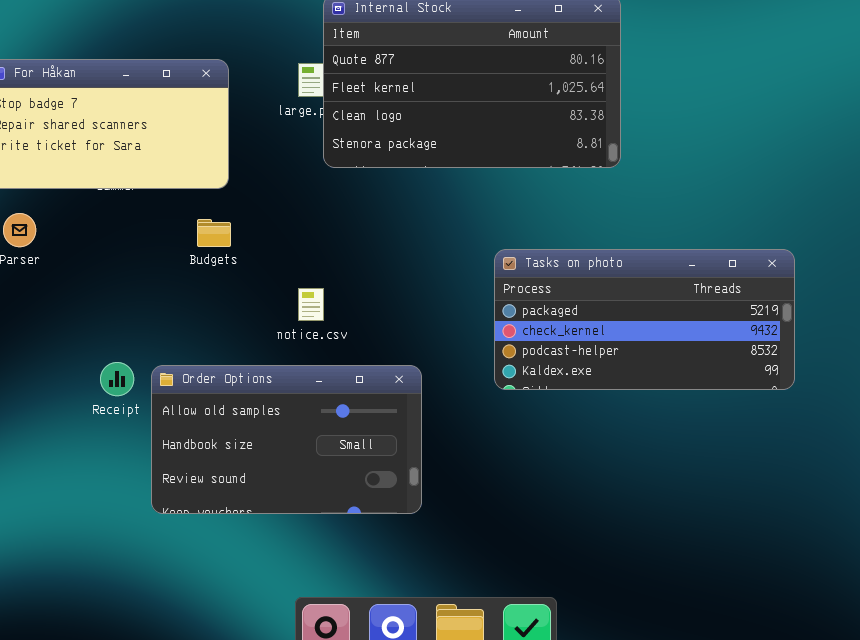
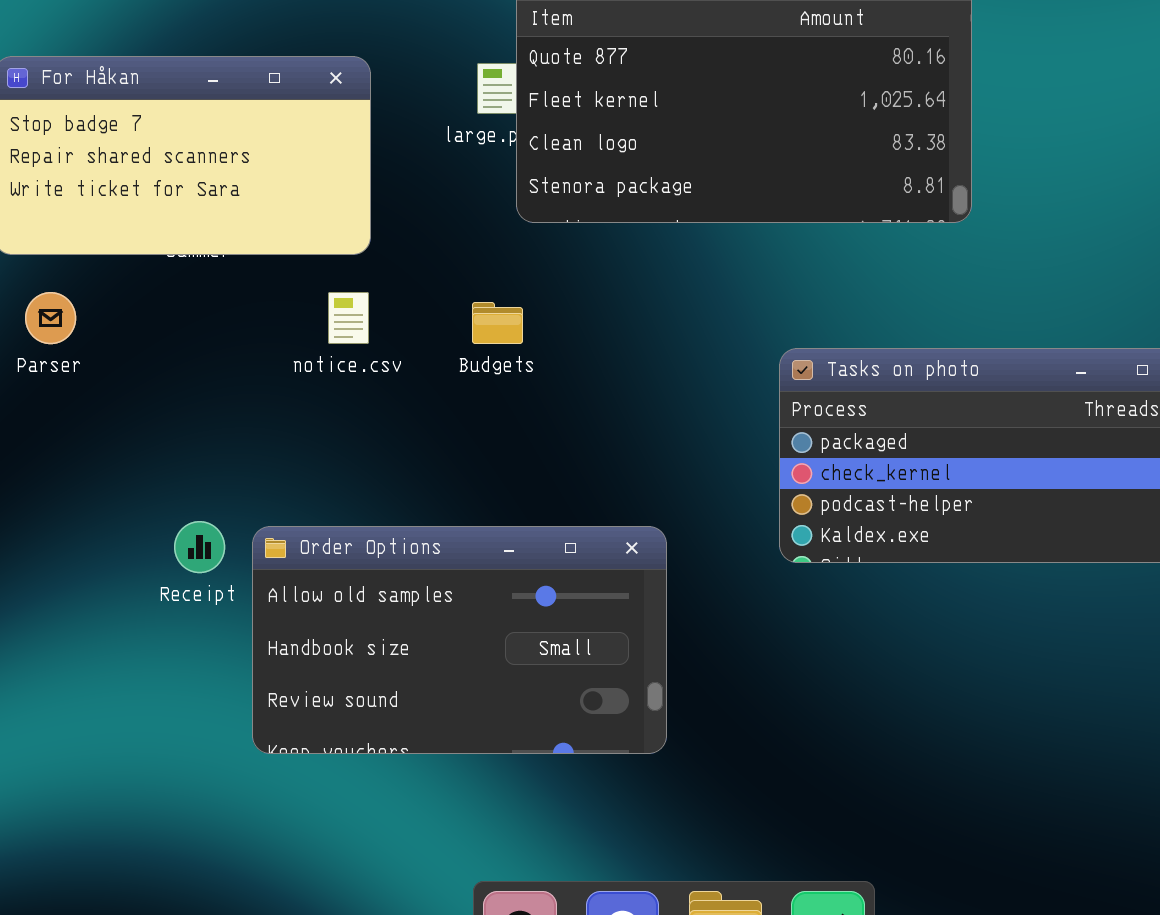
Budgets: [197,219,231,247] -> [472,302,523,344], moved
notice.csv: [298,288,324,321] -> [328,292,369,344], moved

